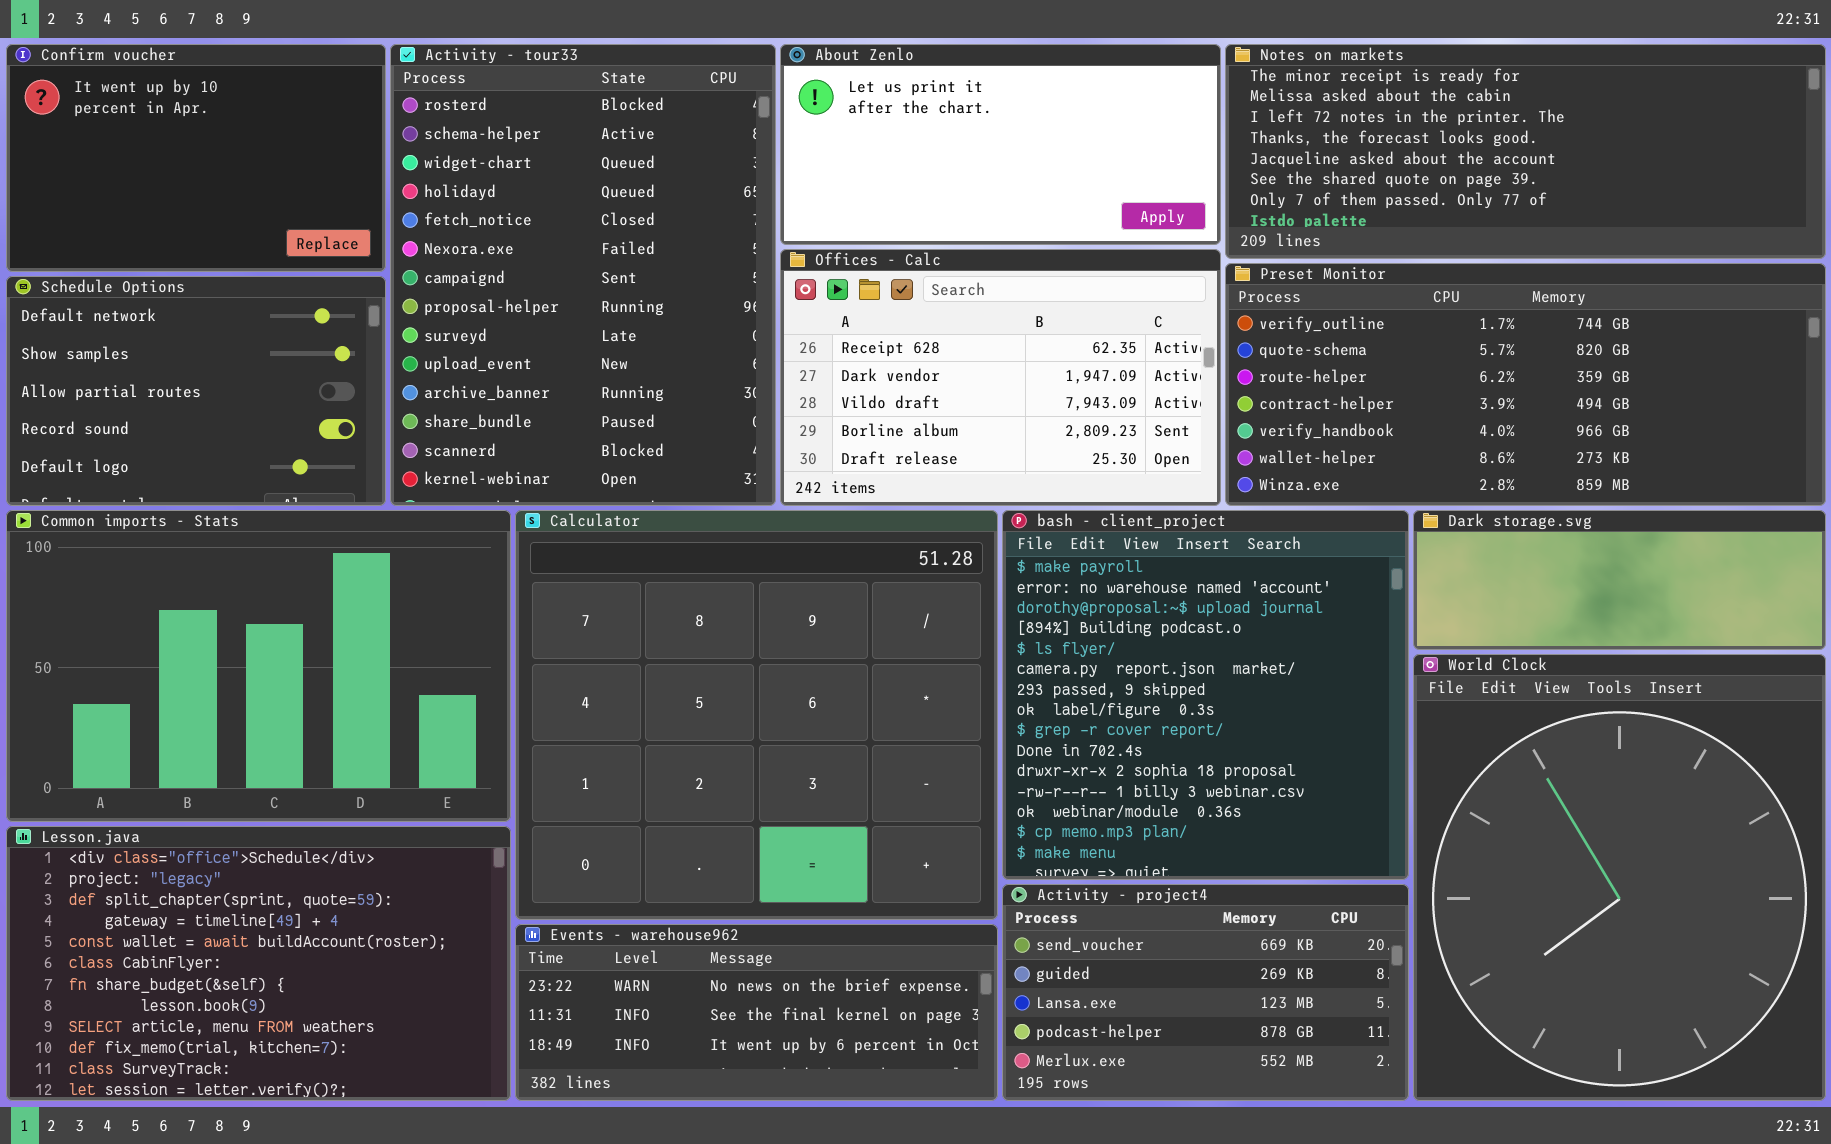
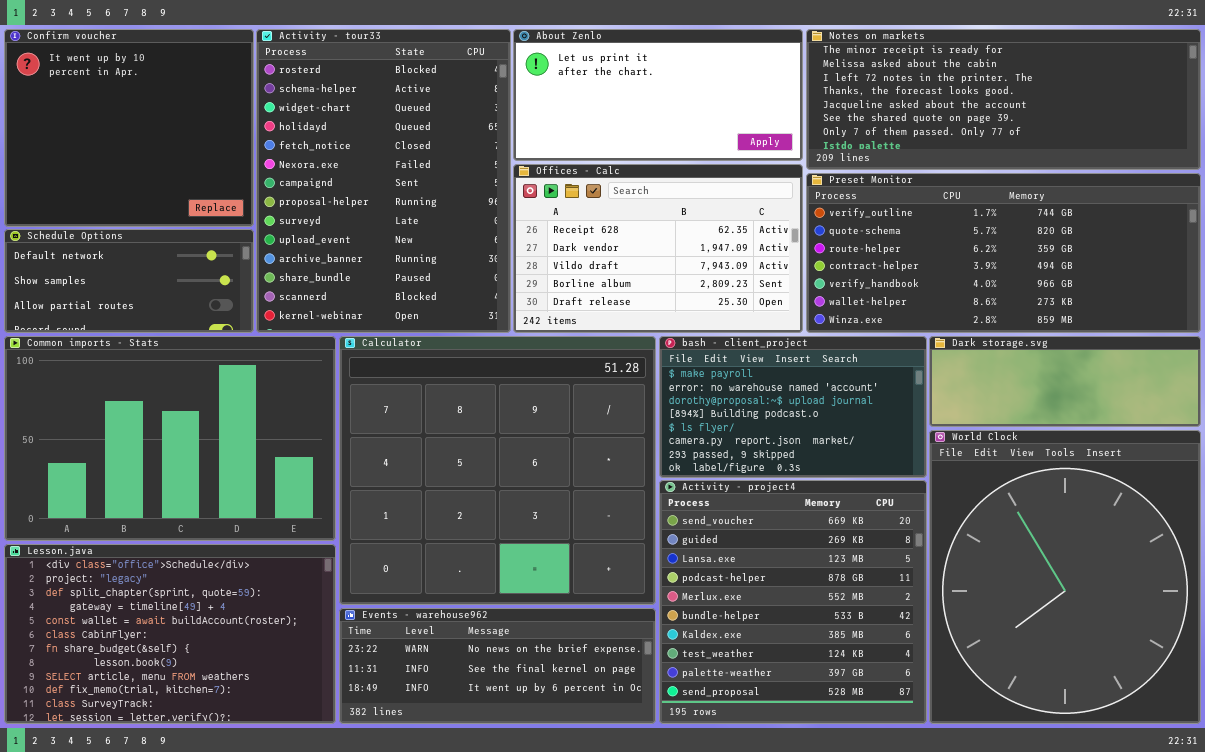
Confirm voucher: [6,44,386,272] -> [4,29,254,227], resized
Schedule Options: [6,276,386,506] -> [4,229,254,333], resized
bash - client_project: [1002,510,1409,880] -> [659,336,927,478], resized
Activity - project4: [1002,884,1409,1101] -> [659,480,927,724], resized

